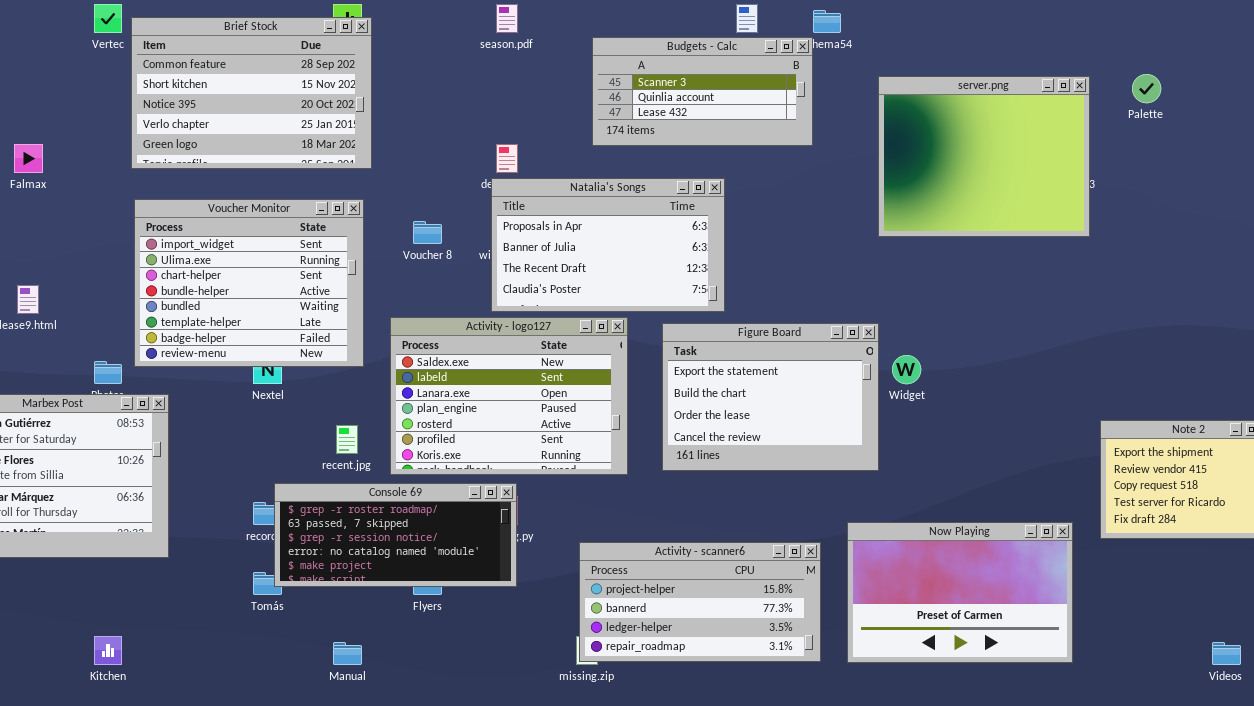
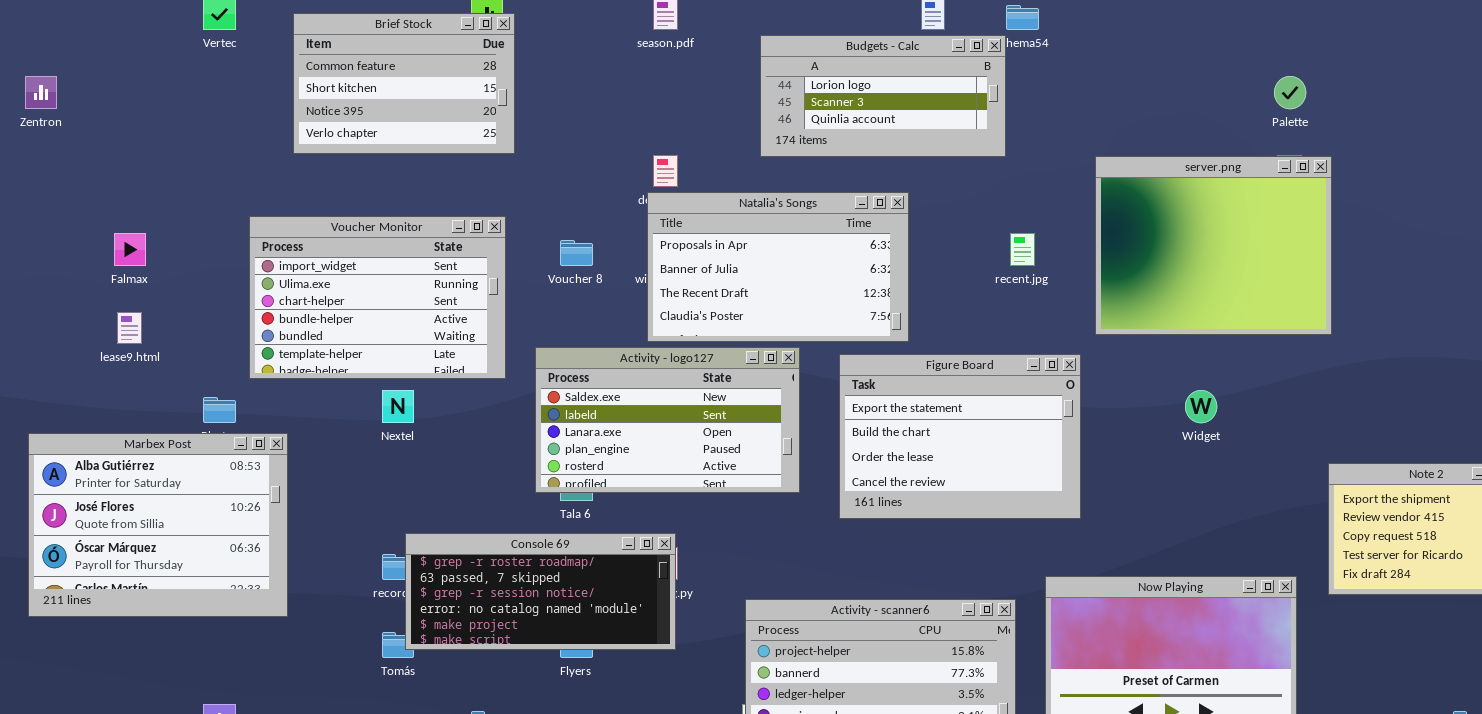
Brief Stock: [131,17,372,169] -> [293,13,515,154], resized
Budgets - Calc: [592,37,813,146] -> [760,35,1006,157], scrolled up 1 row
Palette: [1132,74,1161,103] -> [1274,76,1306,109], moved
server.png: [878,76,1090,237] -> [1095,156,1332,335], moved
Falmax: [14,144,43,173] -> [114,233,146,266], moved
Voucher Monitor: [134,199,364,367] -> [249,216,506,379], resized
Activity - logo127: [390,317,628,475] -> [535,347,800,493], resized
Widget: [892,355,921,384] -> [1185,390,1217,423], moved
recent.jpg: [336,425,358,454] -> [1010,233,1035,266], moved

